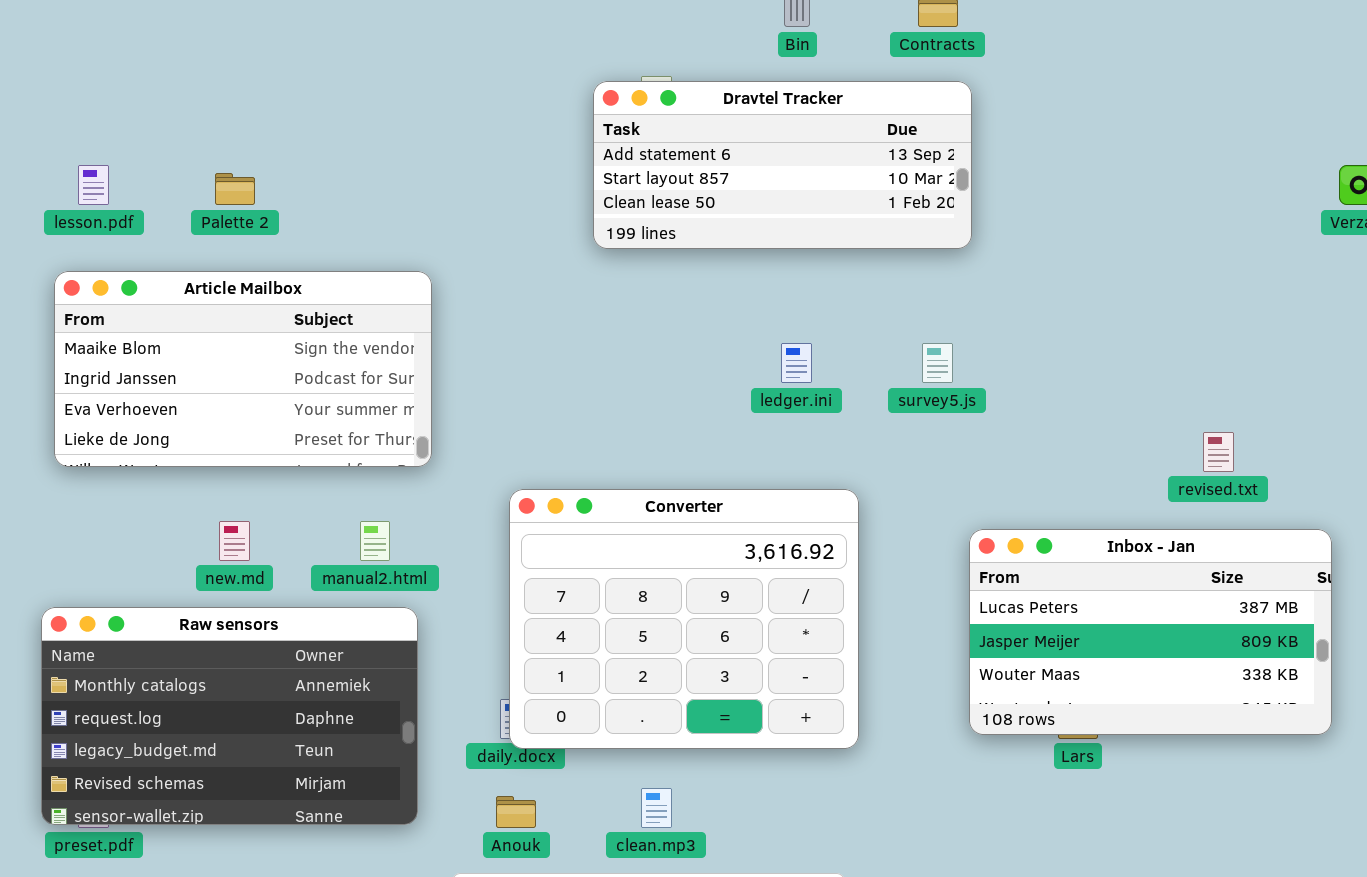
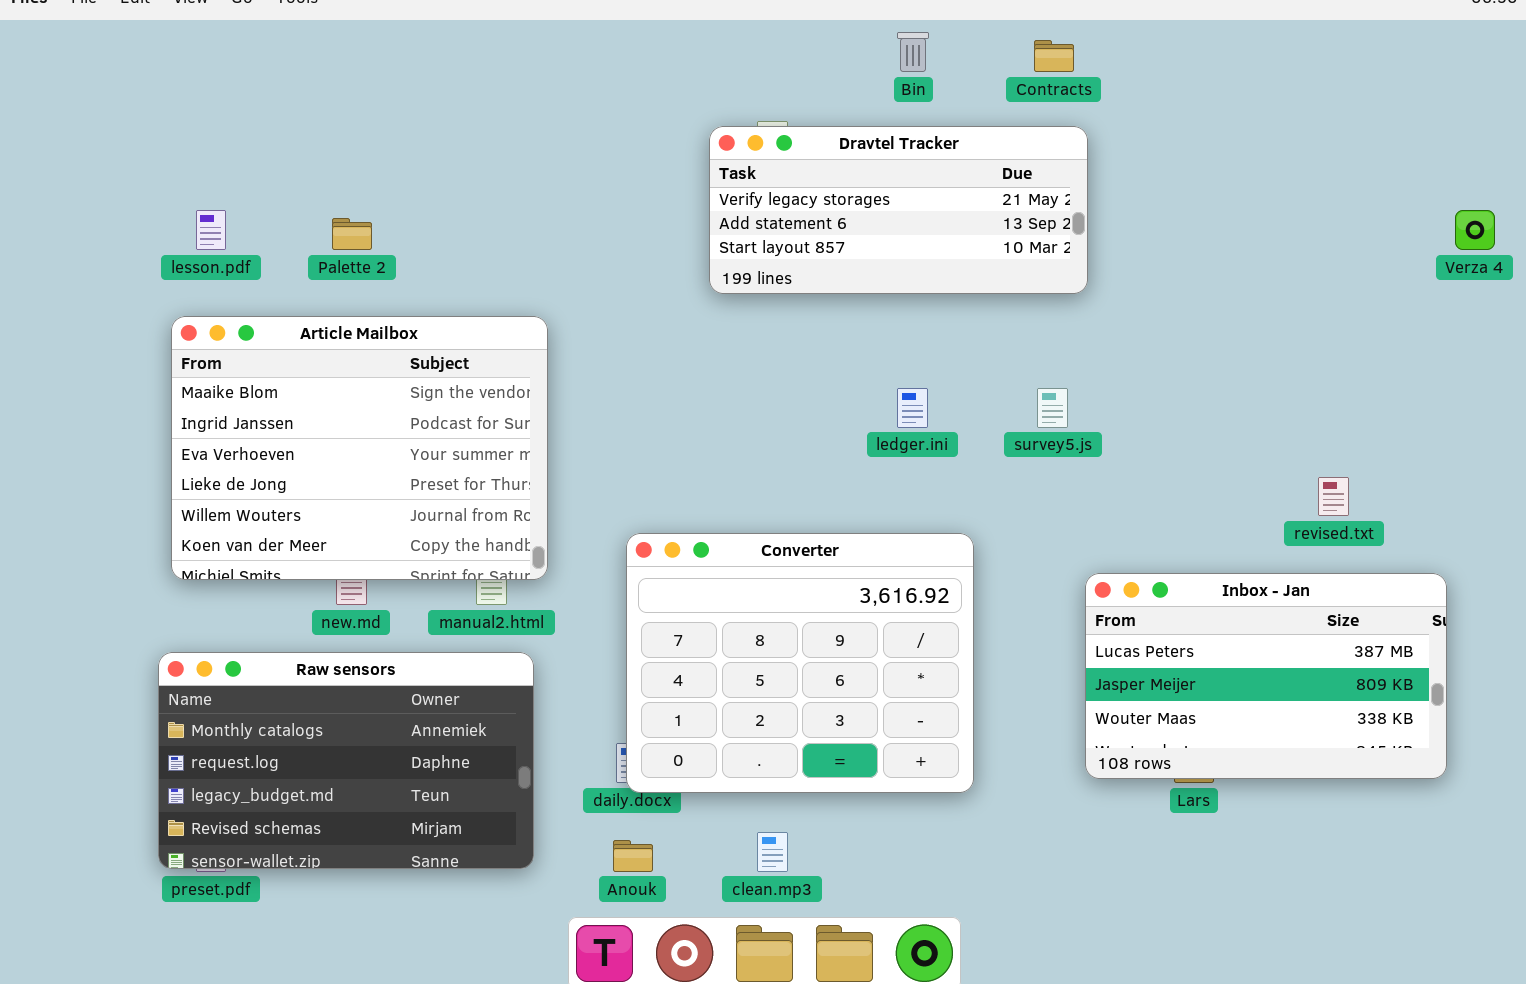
Dravtel Tracker: [593,81,972,249] -> [709,126,1088,294], scrolled up 1 row
Article Mailbox: [54,271,432,467] -> [171,316,548,580], resized

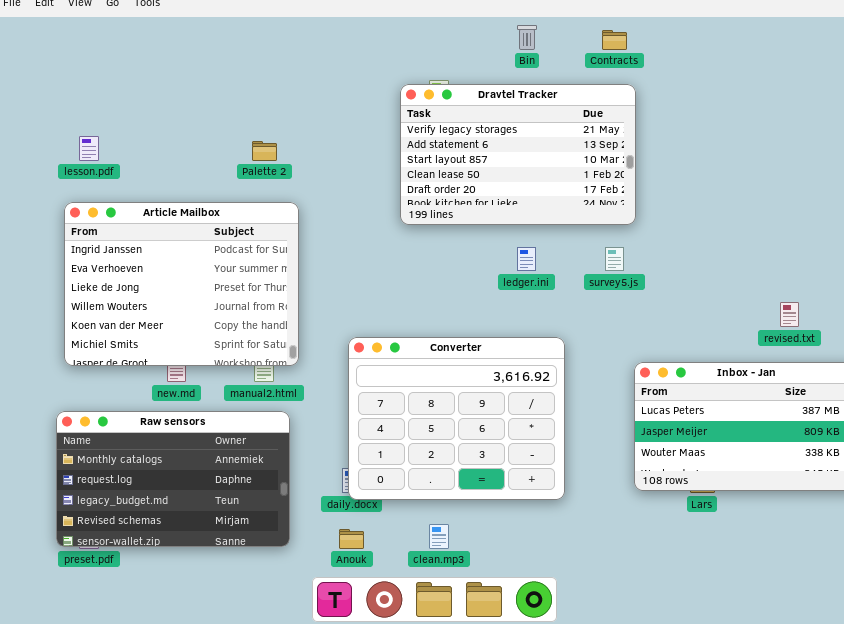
Dravtel Tracker: [709,126,1088,294] -> [400,84,636,225], resized
Palette 2: [332,218,372,250] -> [252,141,277,161], moved
Article Mailbox: [171,316,548,580] -> [64,202,299,366], scrolled down 1 row

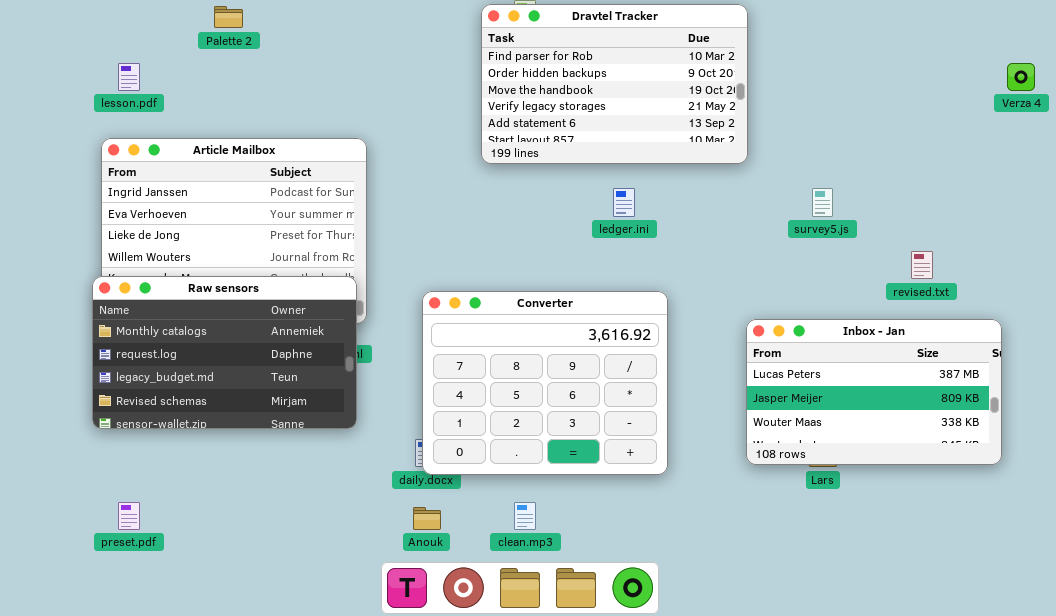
Dravtel Tracker: [400,84,636,225] -> [481,4,748,164], scrolled up 3 rows
Palette 2: [252,141,277,161] -> [214,6,243,28], moved
survey5.js: [605,247,624,271] -> [812,188,833,217], moved
Raw sensors: [56,411,290,547] -> [92,276,357,429], moved

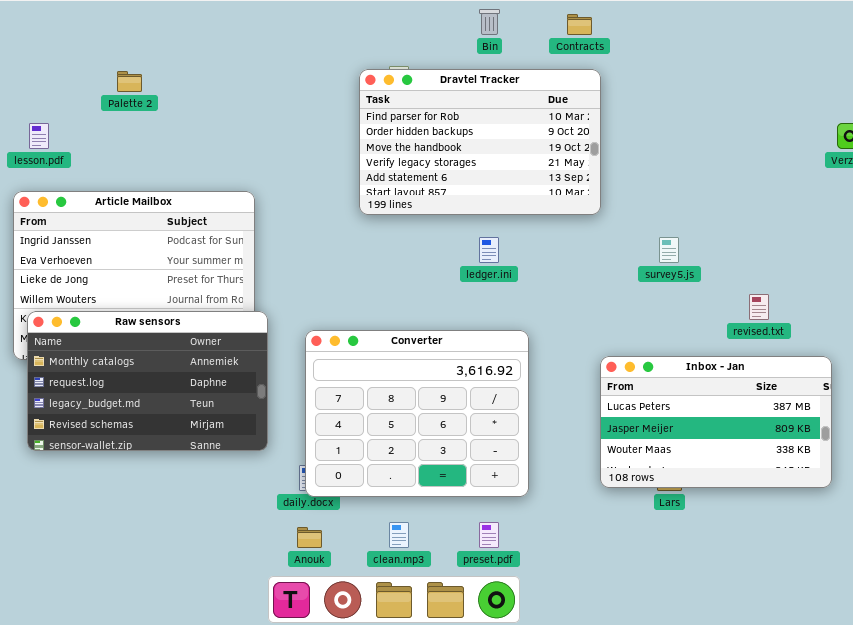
Raw sensors: [92,276,357,429] -> [27,311,268,451], moved
preset.pdf: [118,502,140,530] -> [479,522,499,548], moved

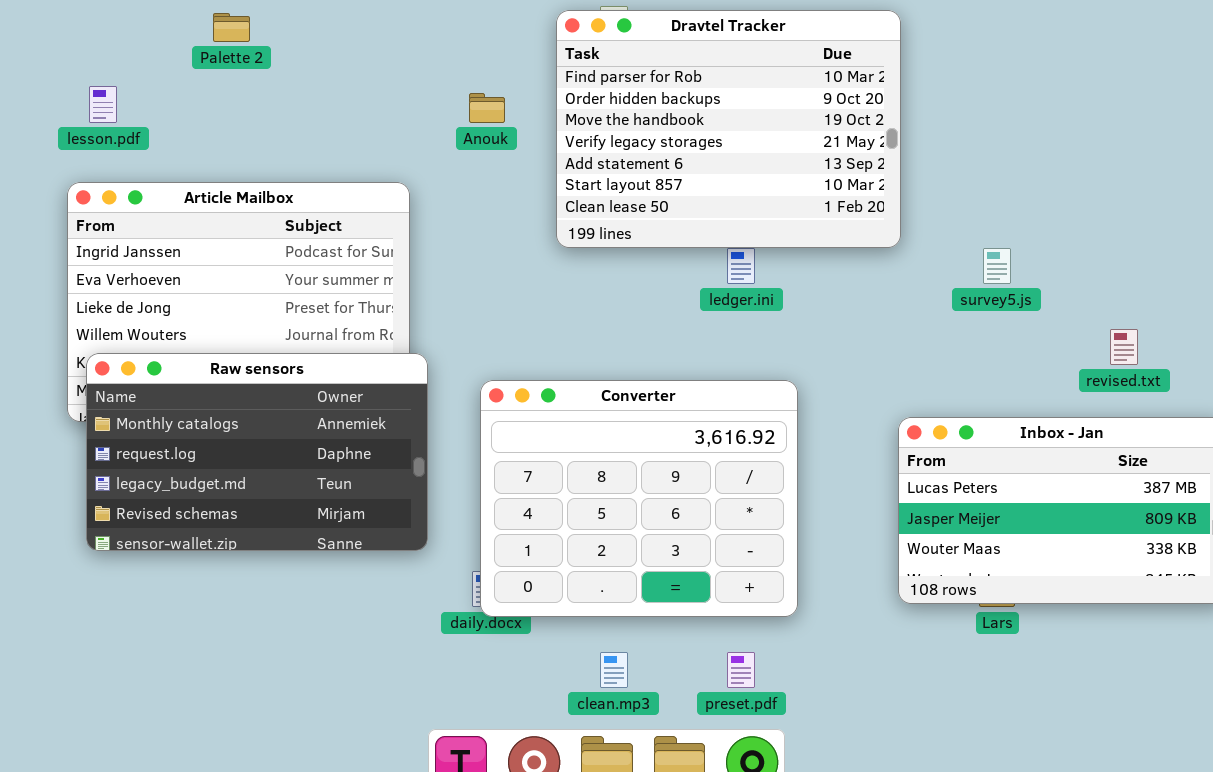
Dravtel Tracker: [359,69,601,215] -> [556,10,901,248], resized
Anouk: [297,527,322,548] -> [469,93,505,123], moved

